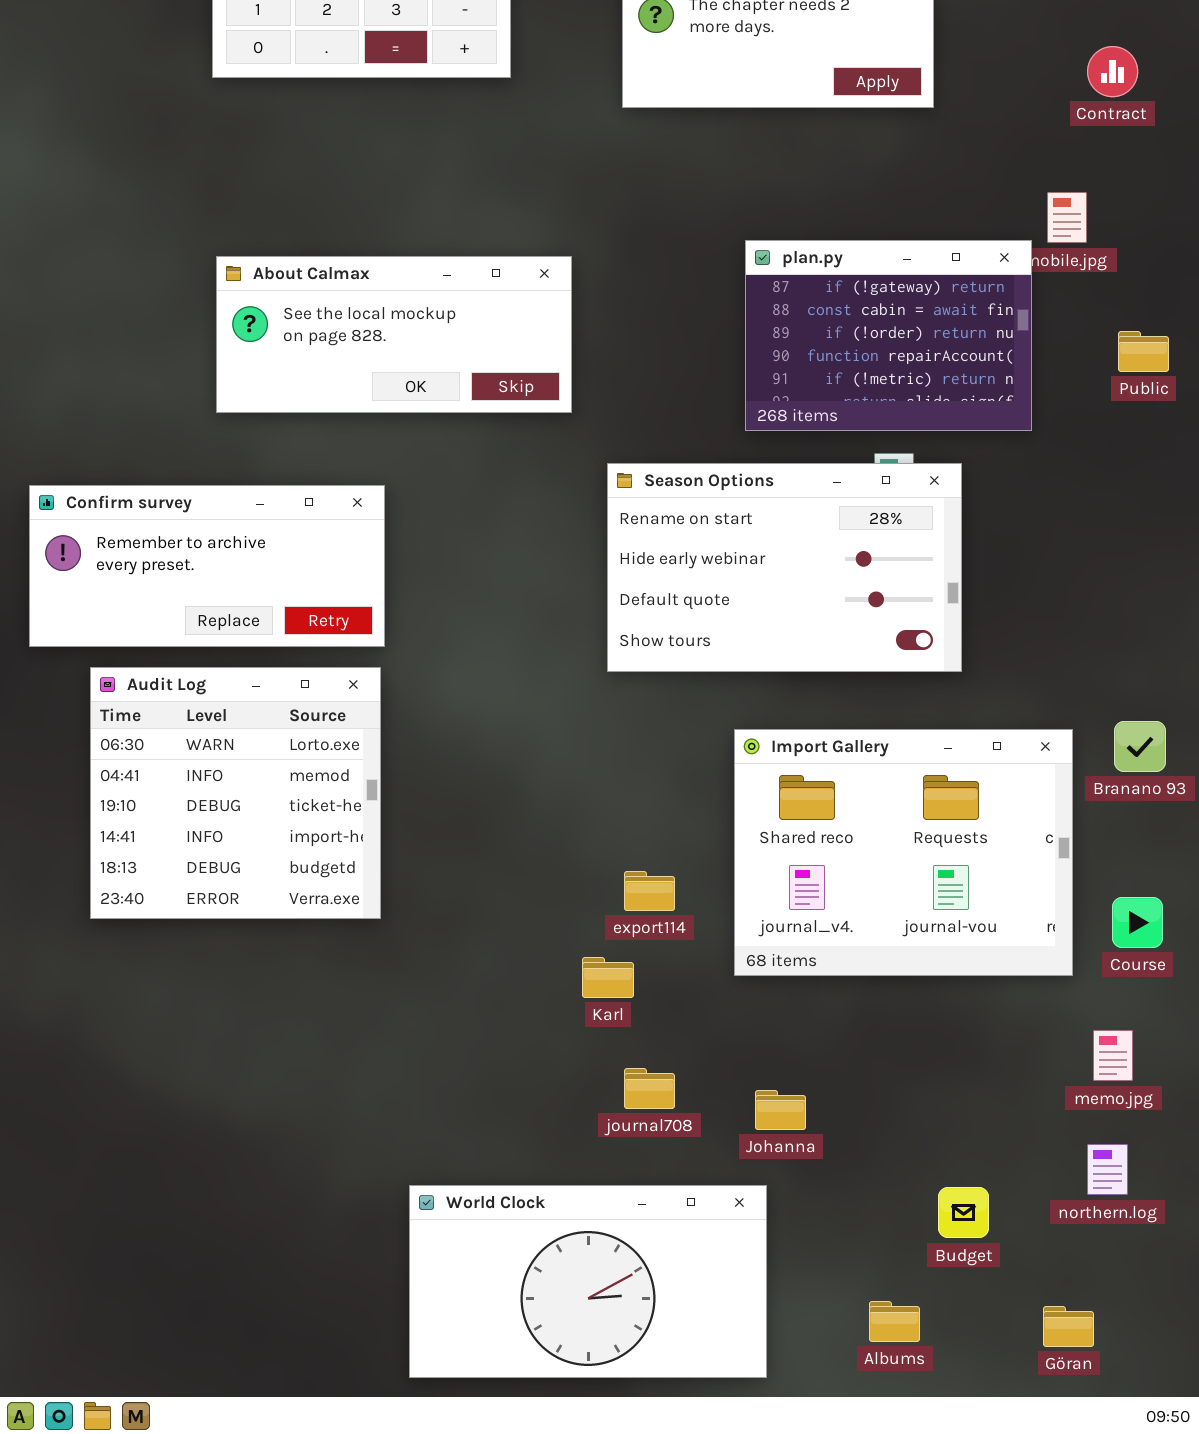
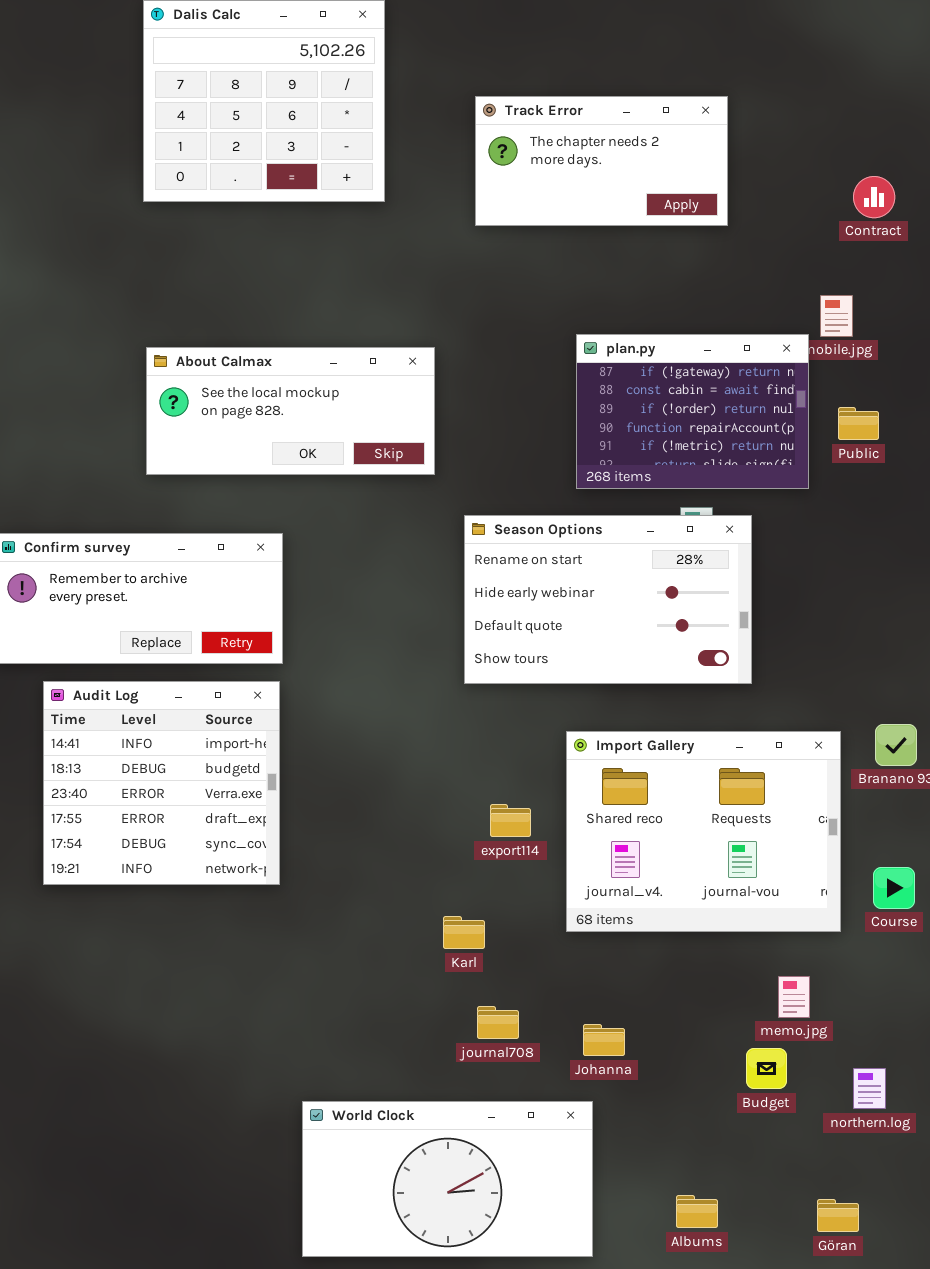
Public: [1118,331,1169,372] -> [838,407,879,440], moved
Audit Log: [90,667,381,919] -> [43,681,280,885], scrolled down 3 rows
export114: [624,871,675,911] -> [490,804,531,837], moved
memo.jpg: [1093,1030,1133,1081] -> [778,976,810,1018], moved
Budget: [938,1187,989,1238] -> [746,1048,787,1089], moved

